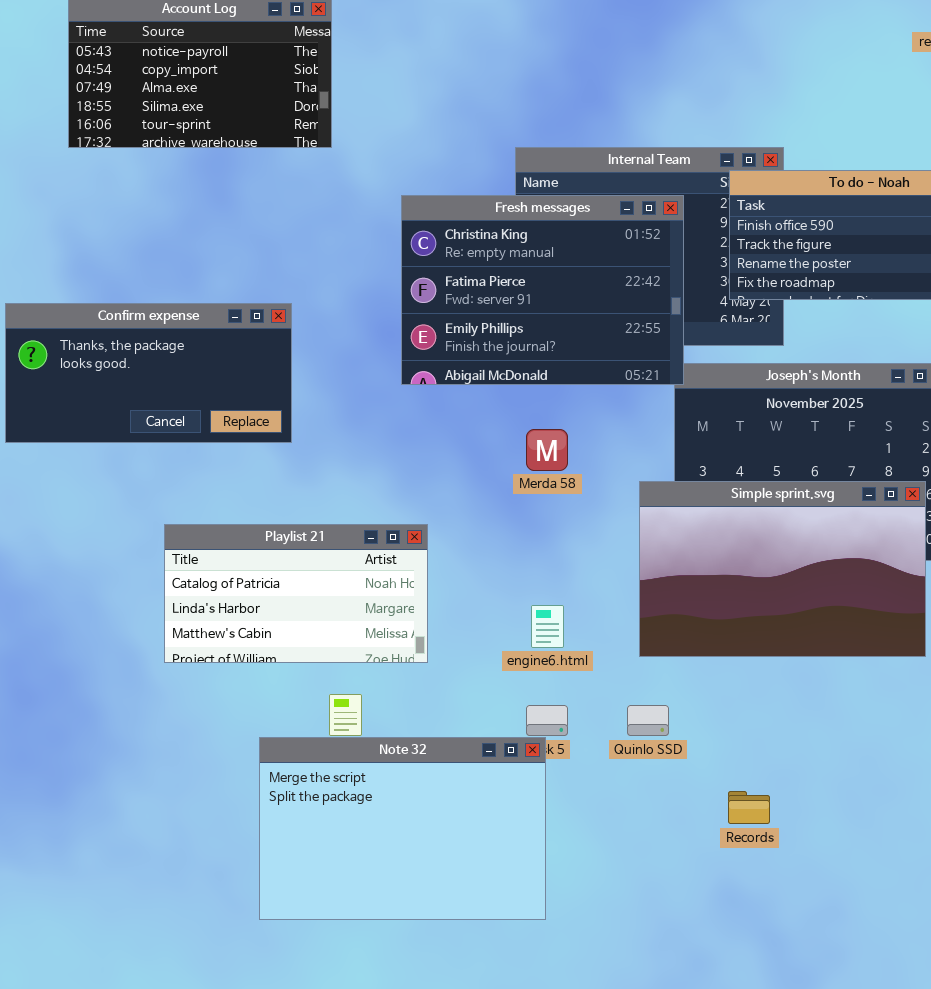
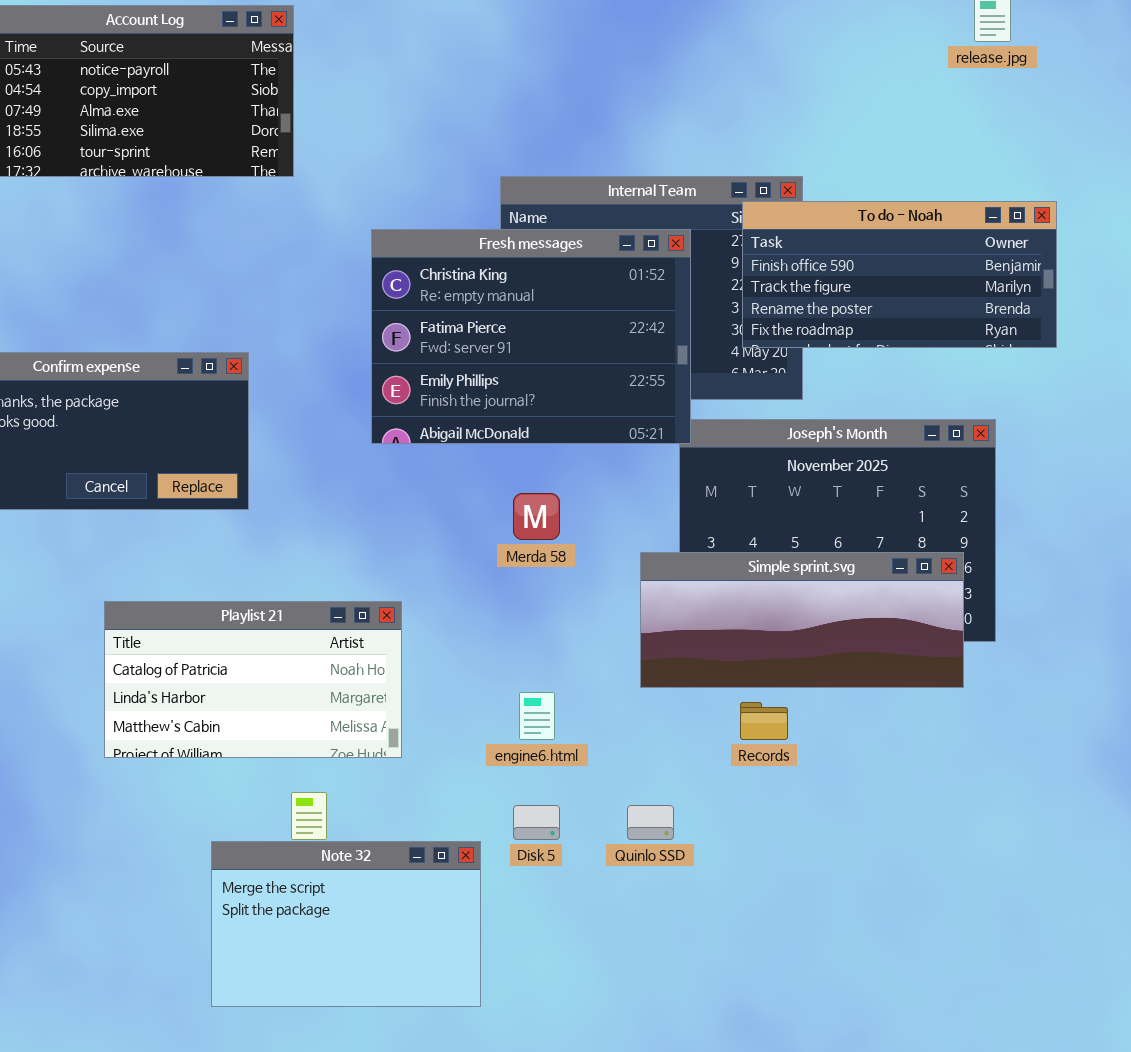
Simple sprint.svg: [639,481,926,657] -> [640,552,964,688], resized
Note 32: [259,737,546,920] -> [211,841,481,1007], resized
Records: [728,791,770,824] -> [740,702,788,740], moved

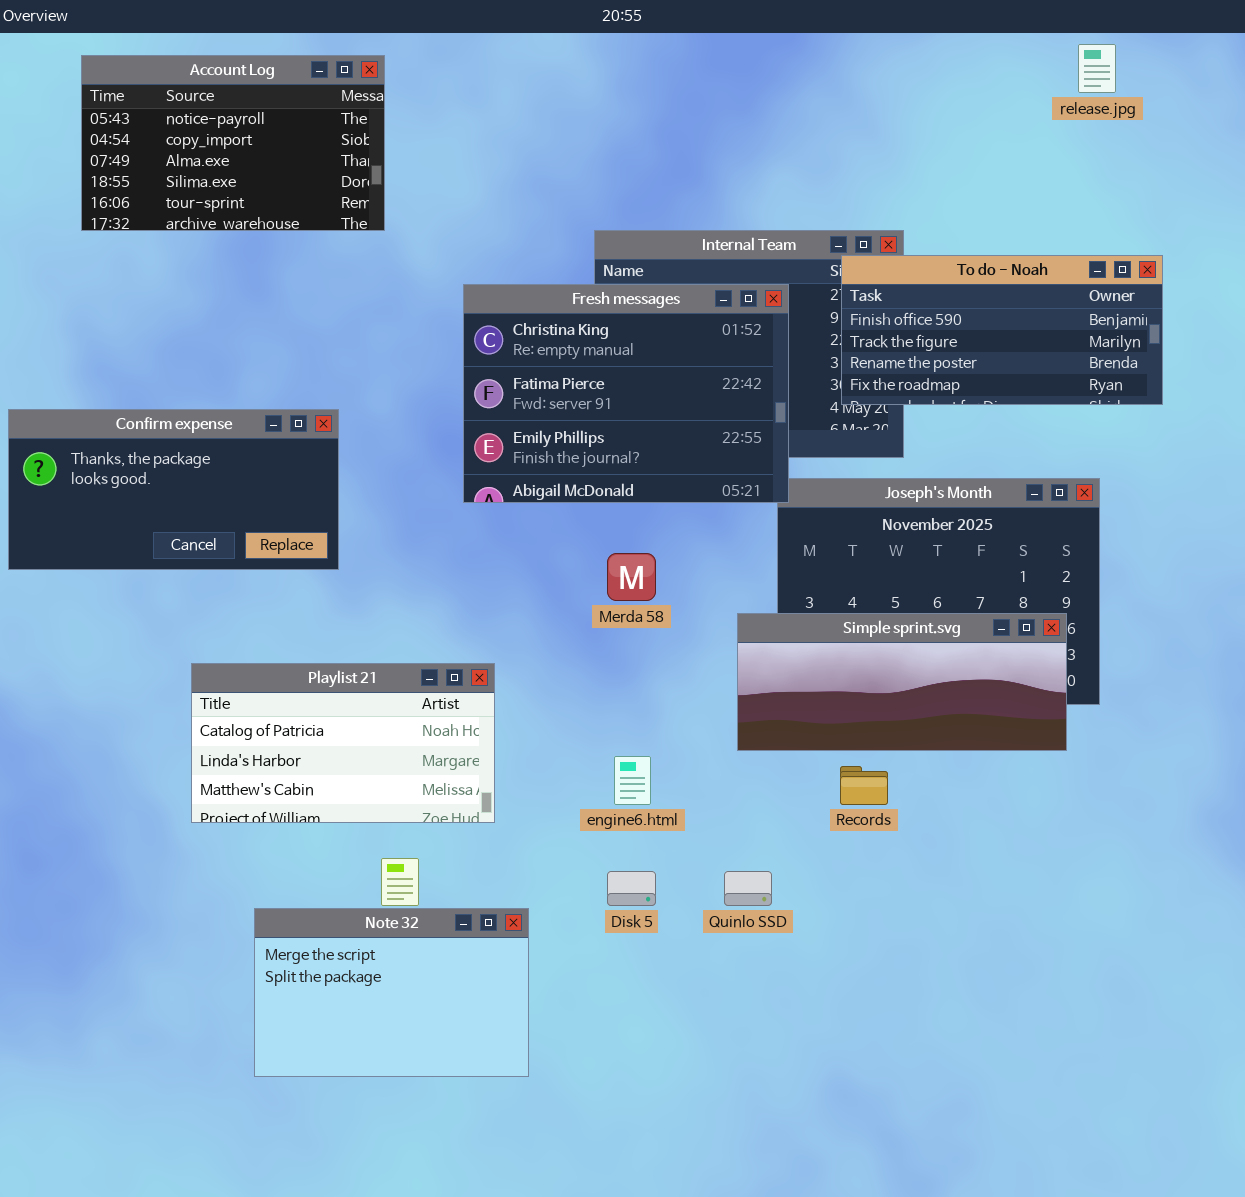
Note 32: [211,841,481,1007] -> [254,908,529,1077], moved

